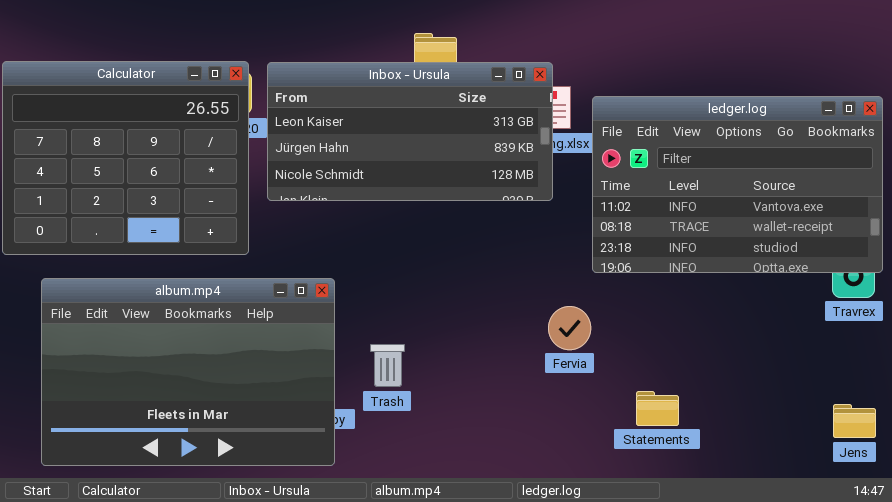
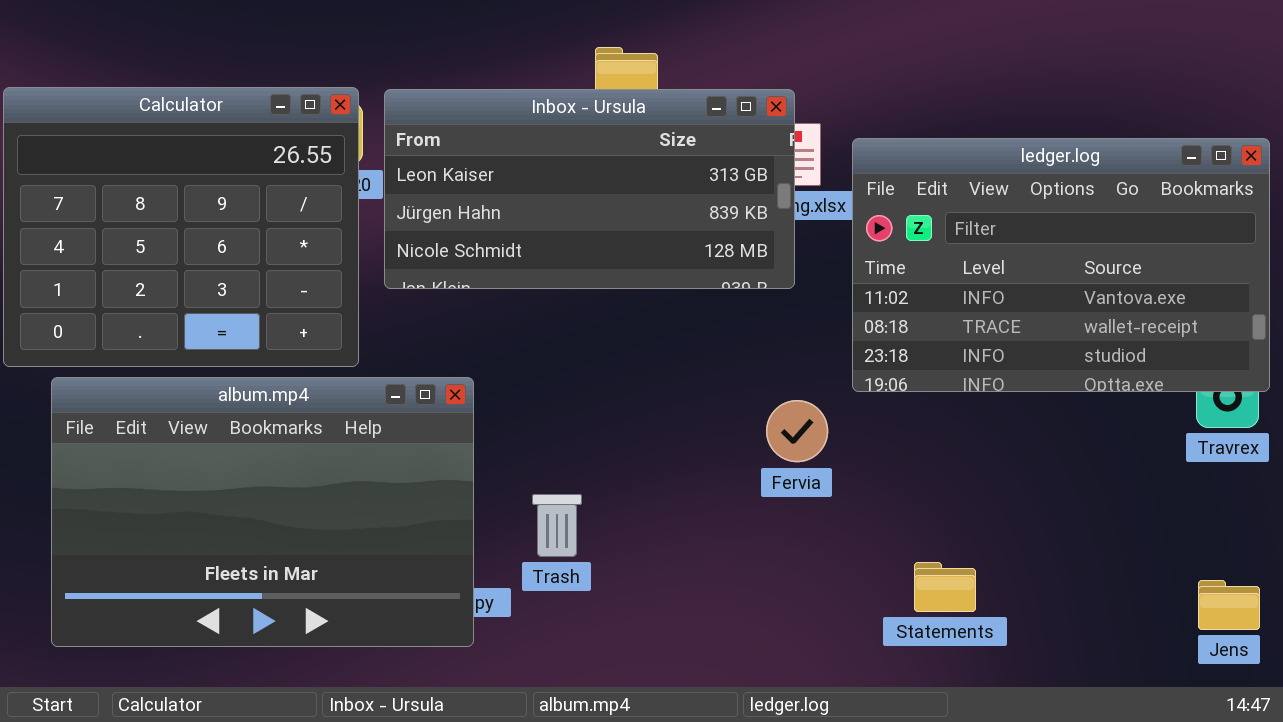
album.mp4: [41,278,335,466] -> [51,377,474,647], moved
Fervia: [548,306,591,350] -> [766,400,828,462], moved

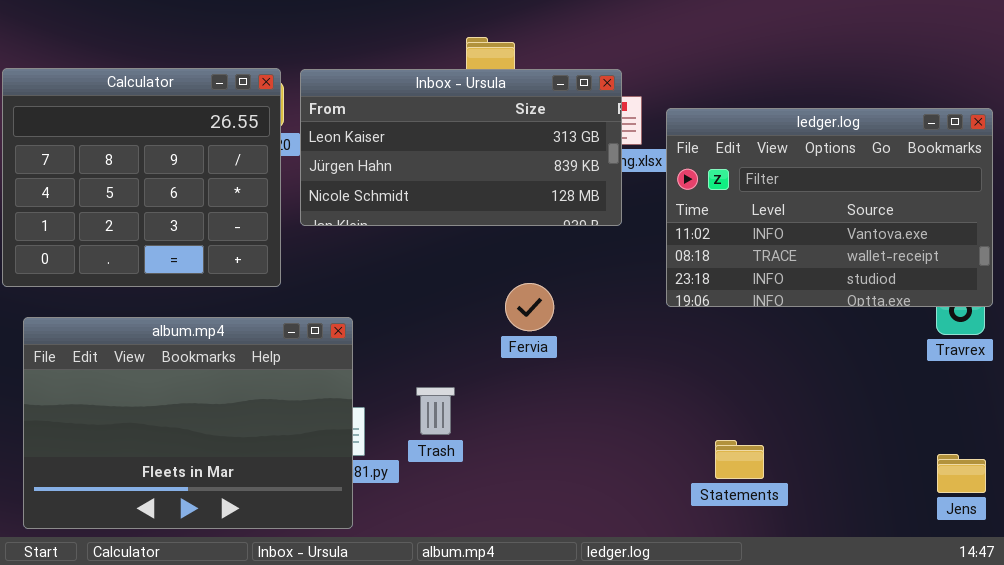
album.mp4: [51,377,474,647] -> [23,317,353,529], moved
Fervia: [766,400,828,462] -> [505,283,554,331], moved

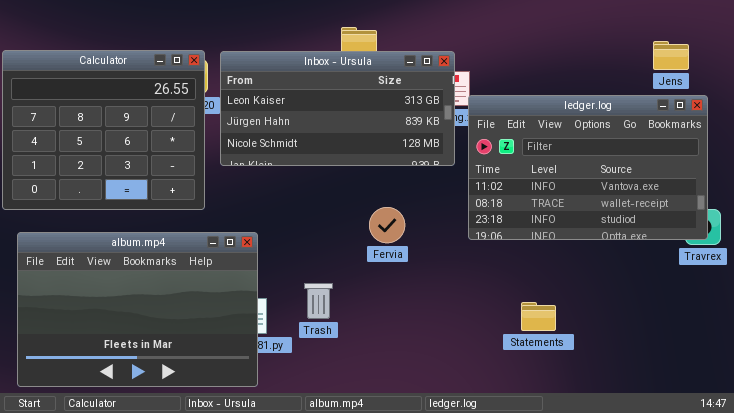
ledger.log: [666,108,993,307] -> [468,95,708,240], moved
Statements: [715,440,764,479] -> [521,302,556,331], moved
Jens: [937,454,986,493] -> [653,41,689,70], moved

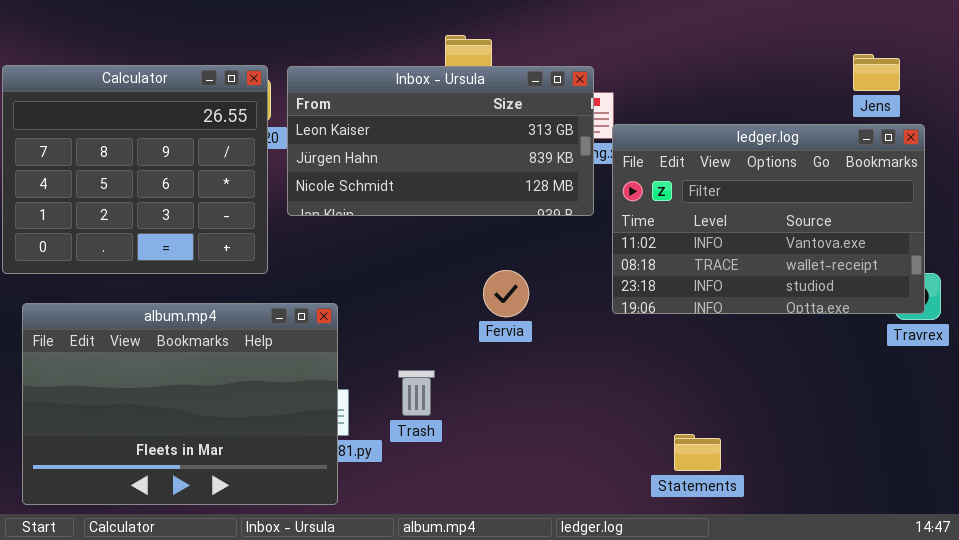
Statements: [521,302,556,331] -> [674,434,721,471], moved

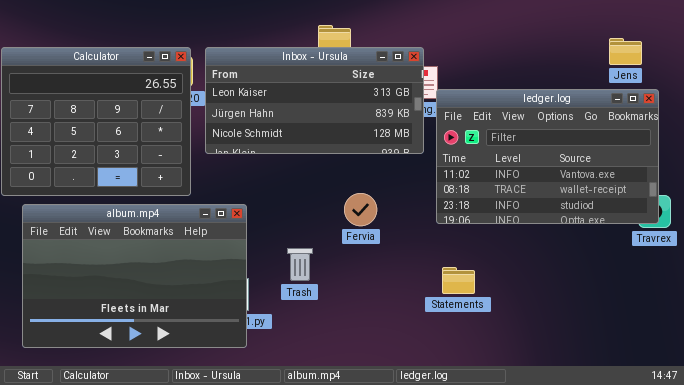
album.mp4: [22,303,338,505] -> [22,204,247,348], moved
Trash: [398,370,435,416] -> [287,248,313,281], moved
Statements: [674,434,721,471] -> [442,267,475,294], moved

